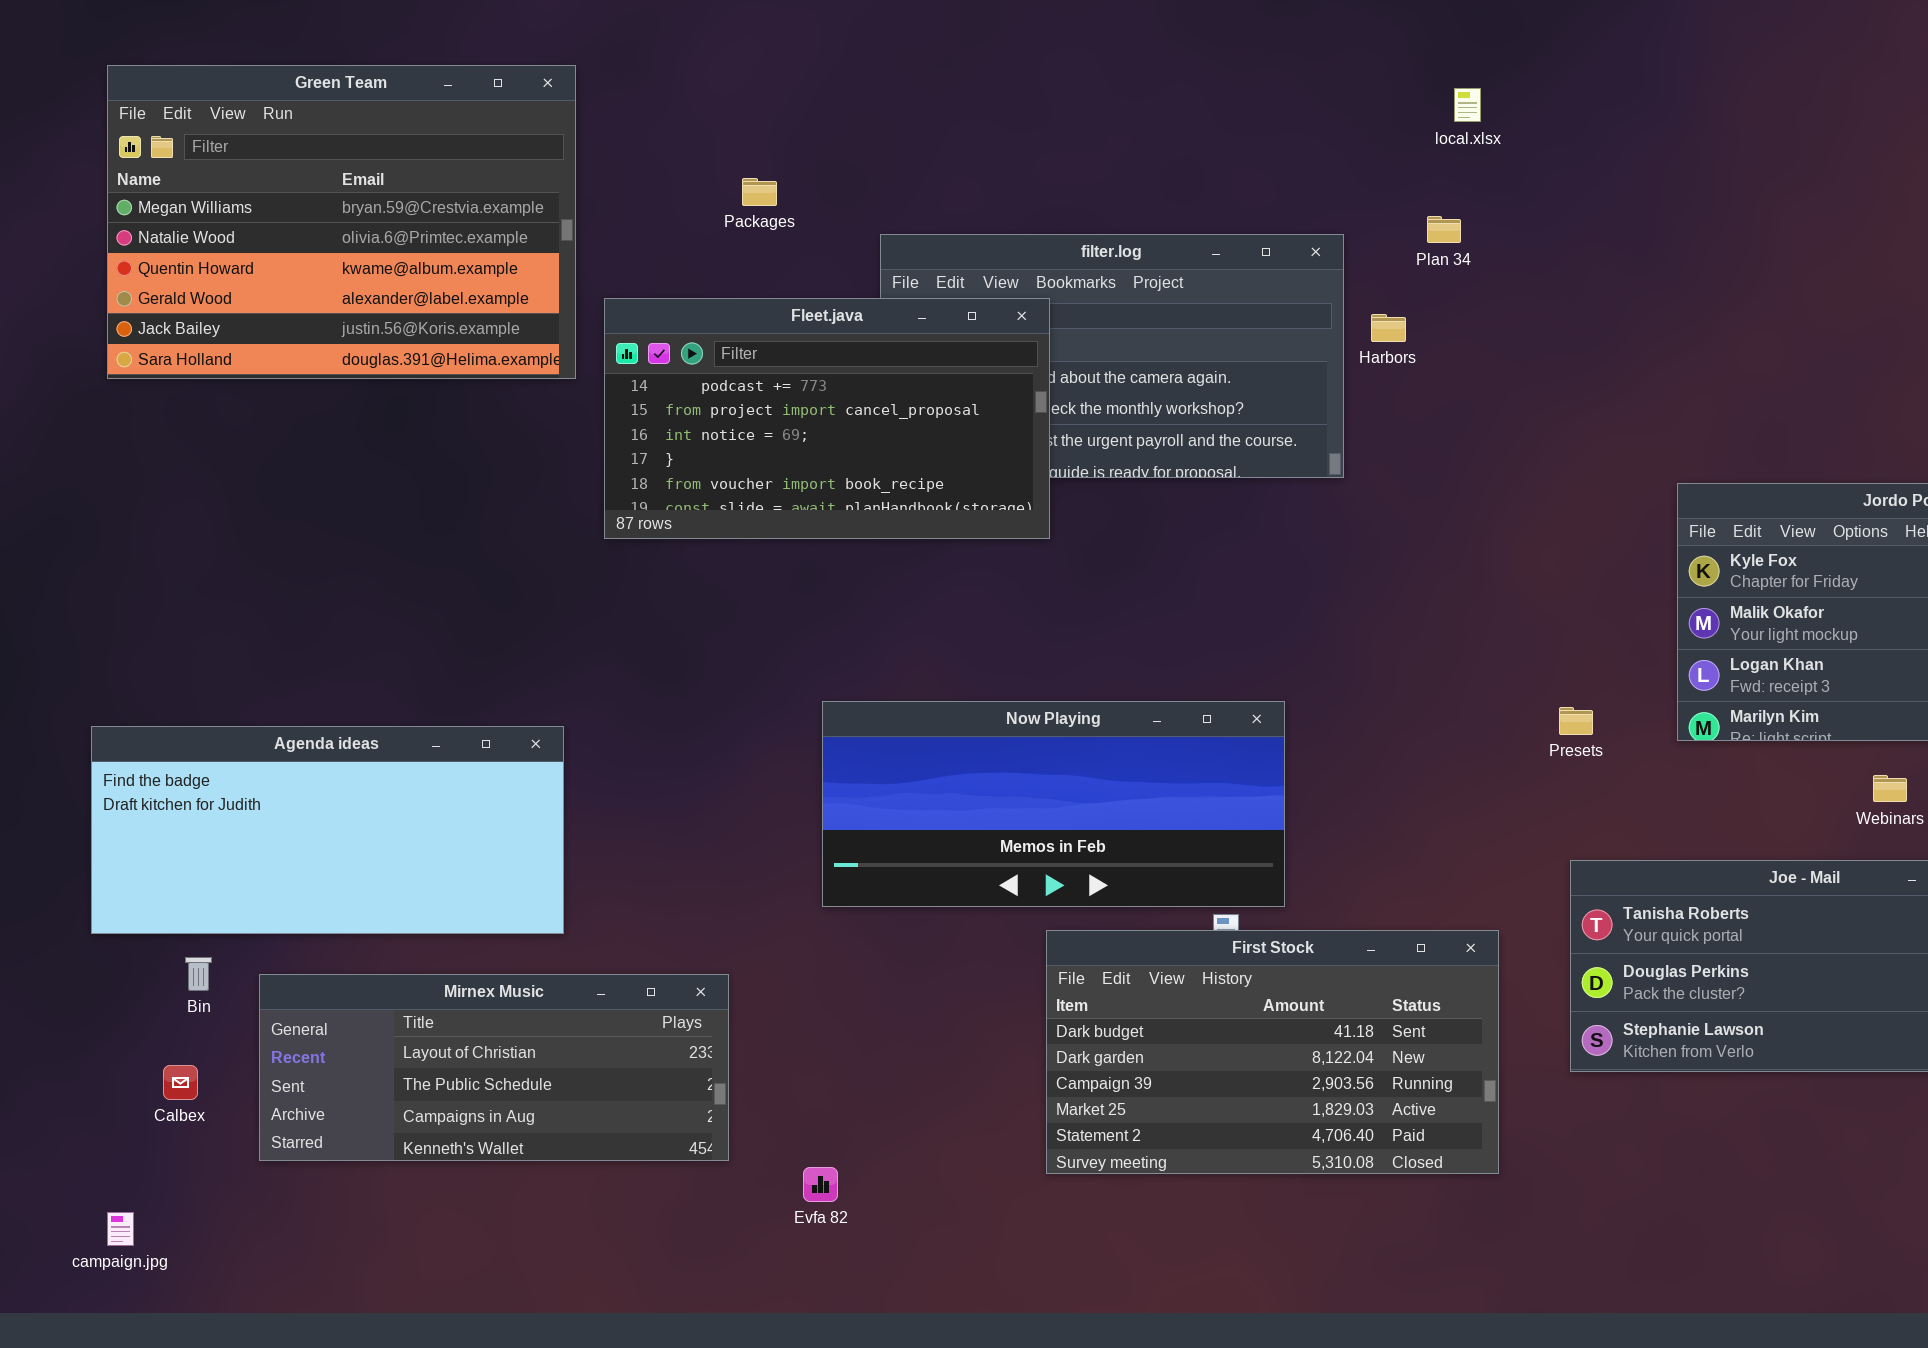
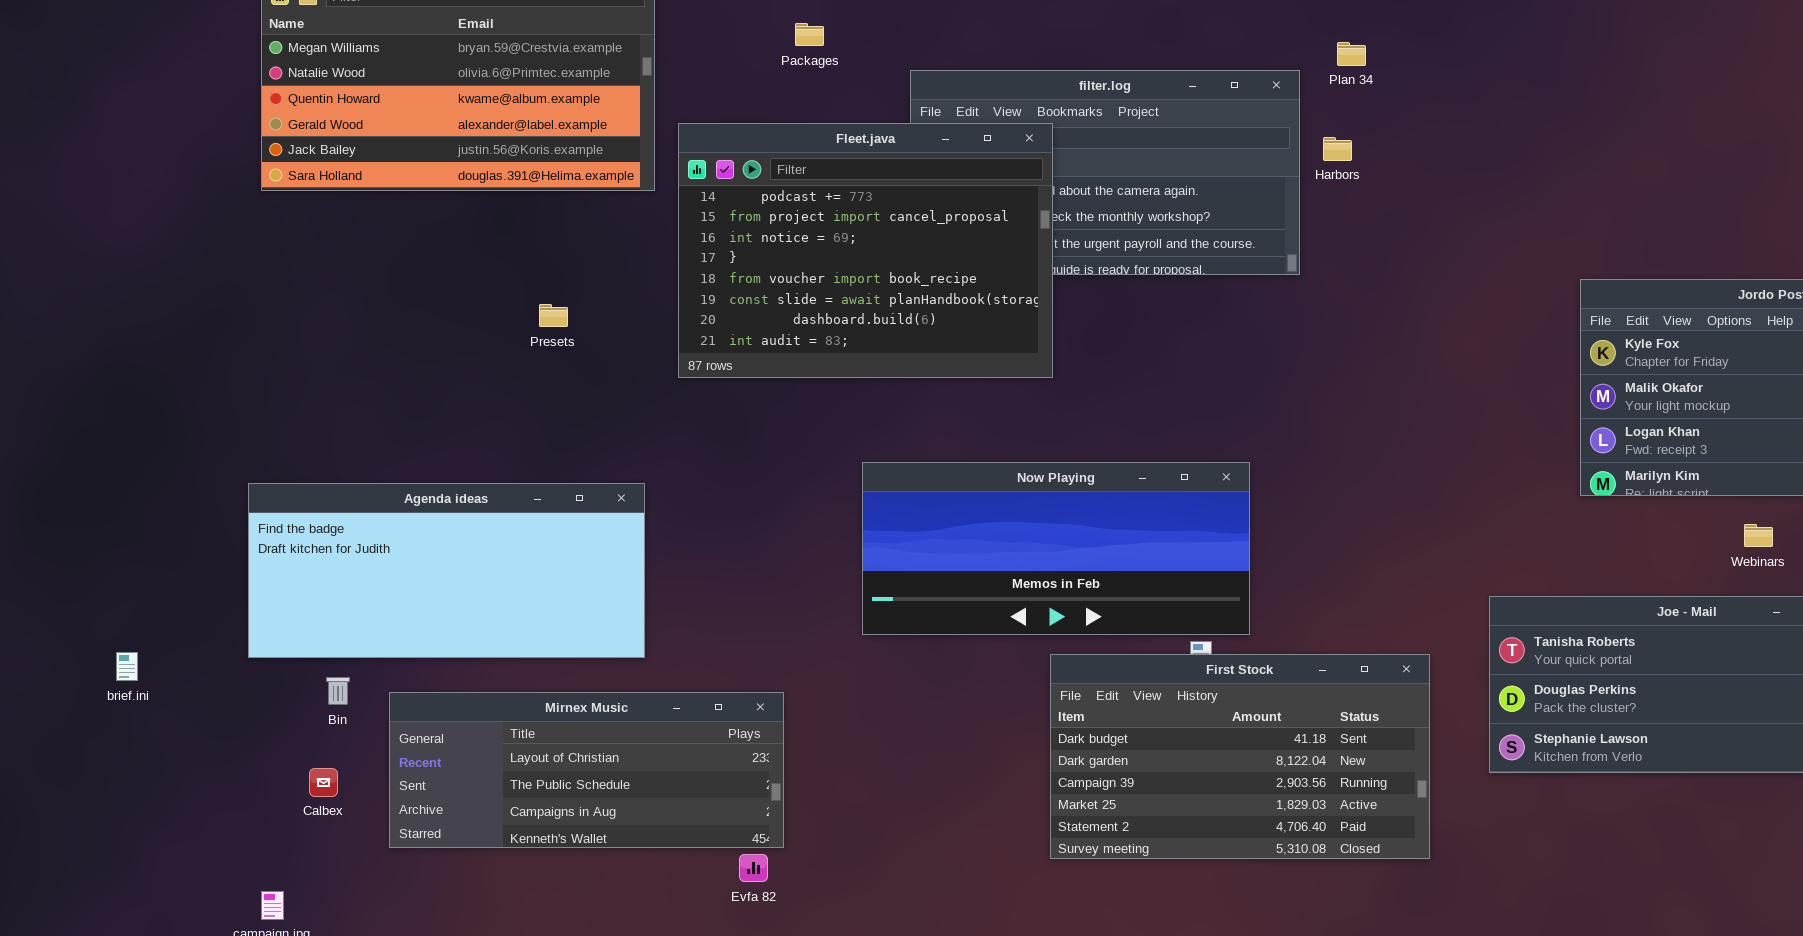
Plan 34: [1427,216,1461,243] -> [1337,42,1366,66], moved
Fleet.java: [604,298,1050,539] -> [678,123,1053,378], resized
Presets: [1559,707,1593,735] -> [539,304,568,327], moved
Evfa 82: [803,1167,838,1202] -> [739,854,768,882], moved

